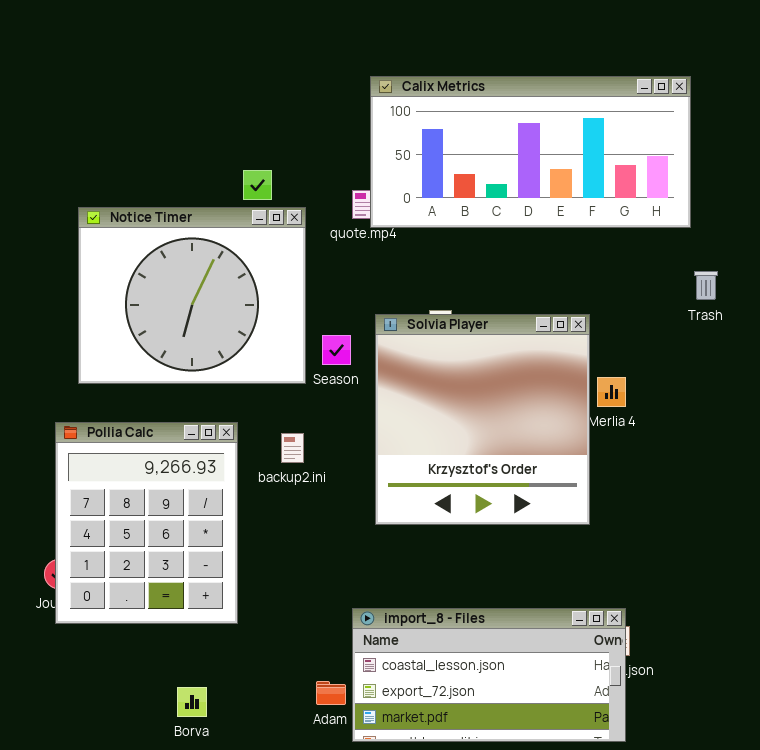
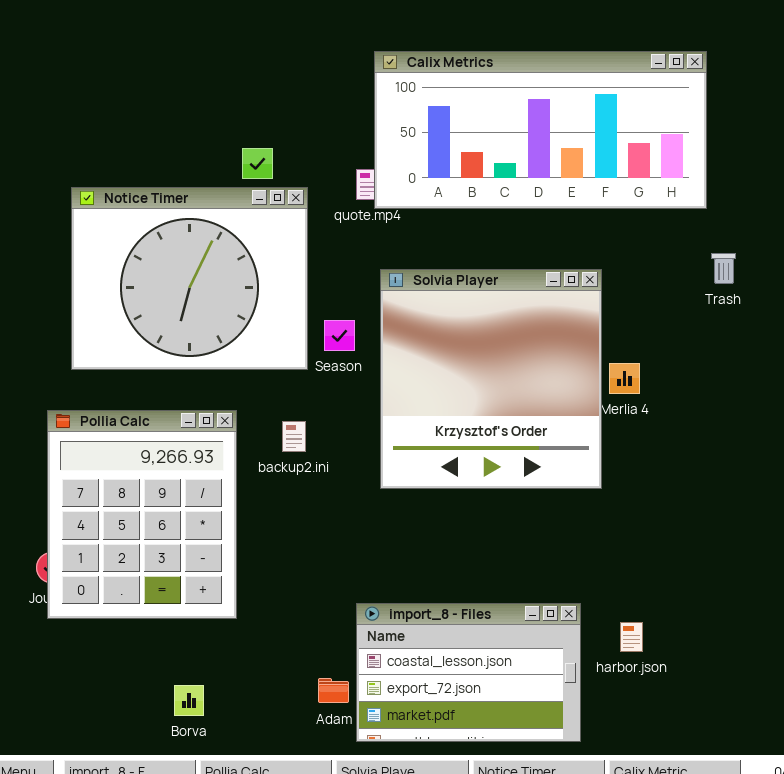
Solvia Player: [375,314,590,525] -> [380,269,602,489], moved
import_8 - Files: [352,608,626,742] -> [356,603,581,742], resized

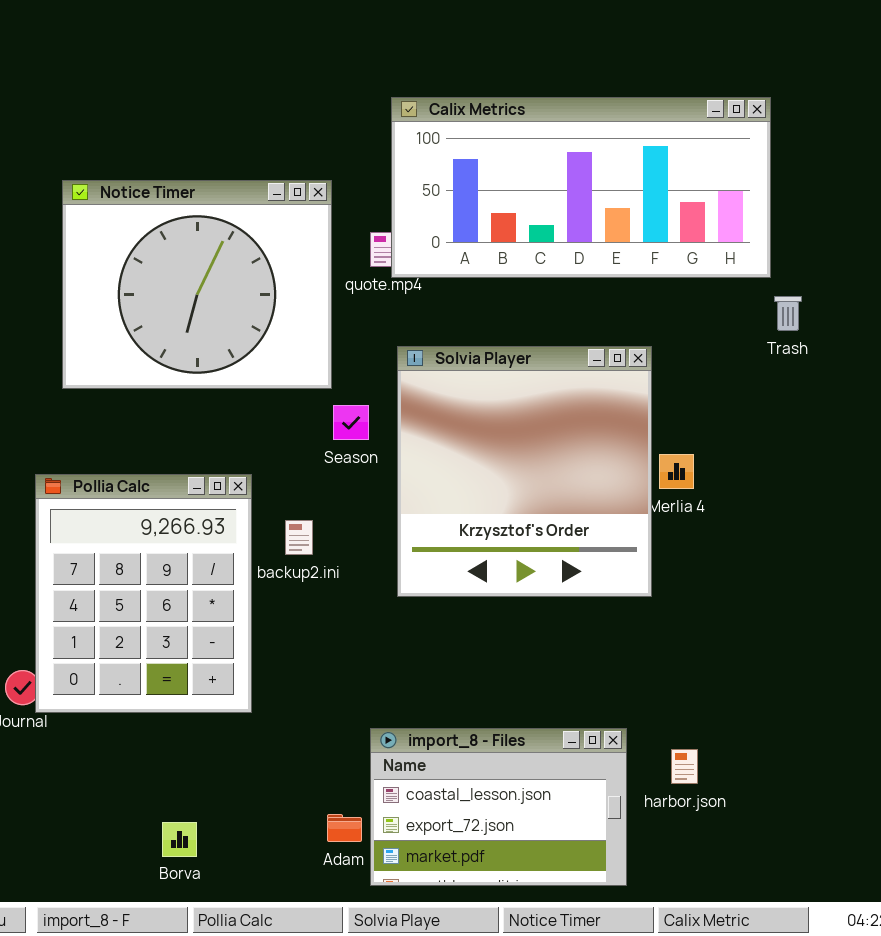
Notice Timer: [71,187,308,370] -> [62,180,332,389], moved
Trash: [711,253,736,284] -> [774,296,802,331], moved
Pollia Calc: [47,410,237,619] -> [35,474,252,713], moved

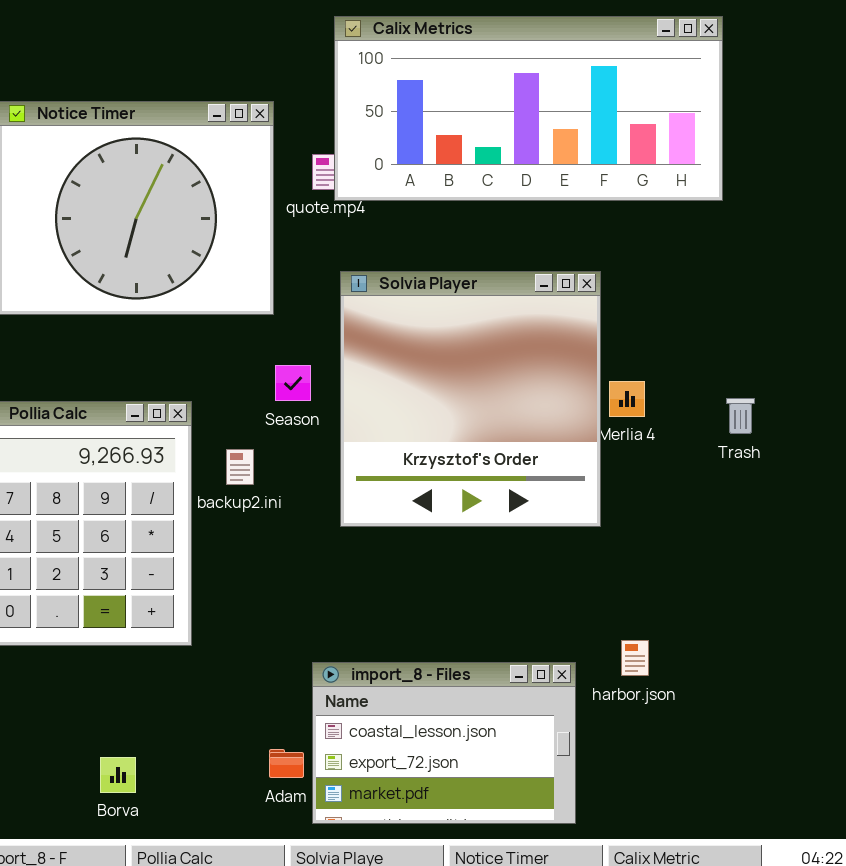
Trash: [774,296,802,331] -> [726,398,755,434], moved
Season: [333,405,369,440] -> [275,365,311,401], moved
harbor.json: [671,749,698,784] -> [621,640,649,676], moved

